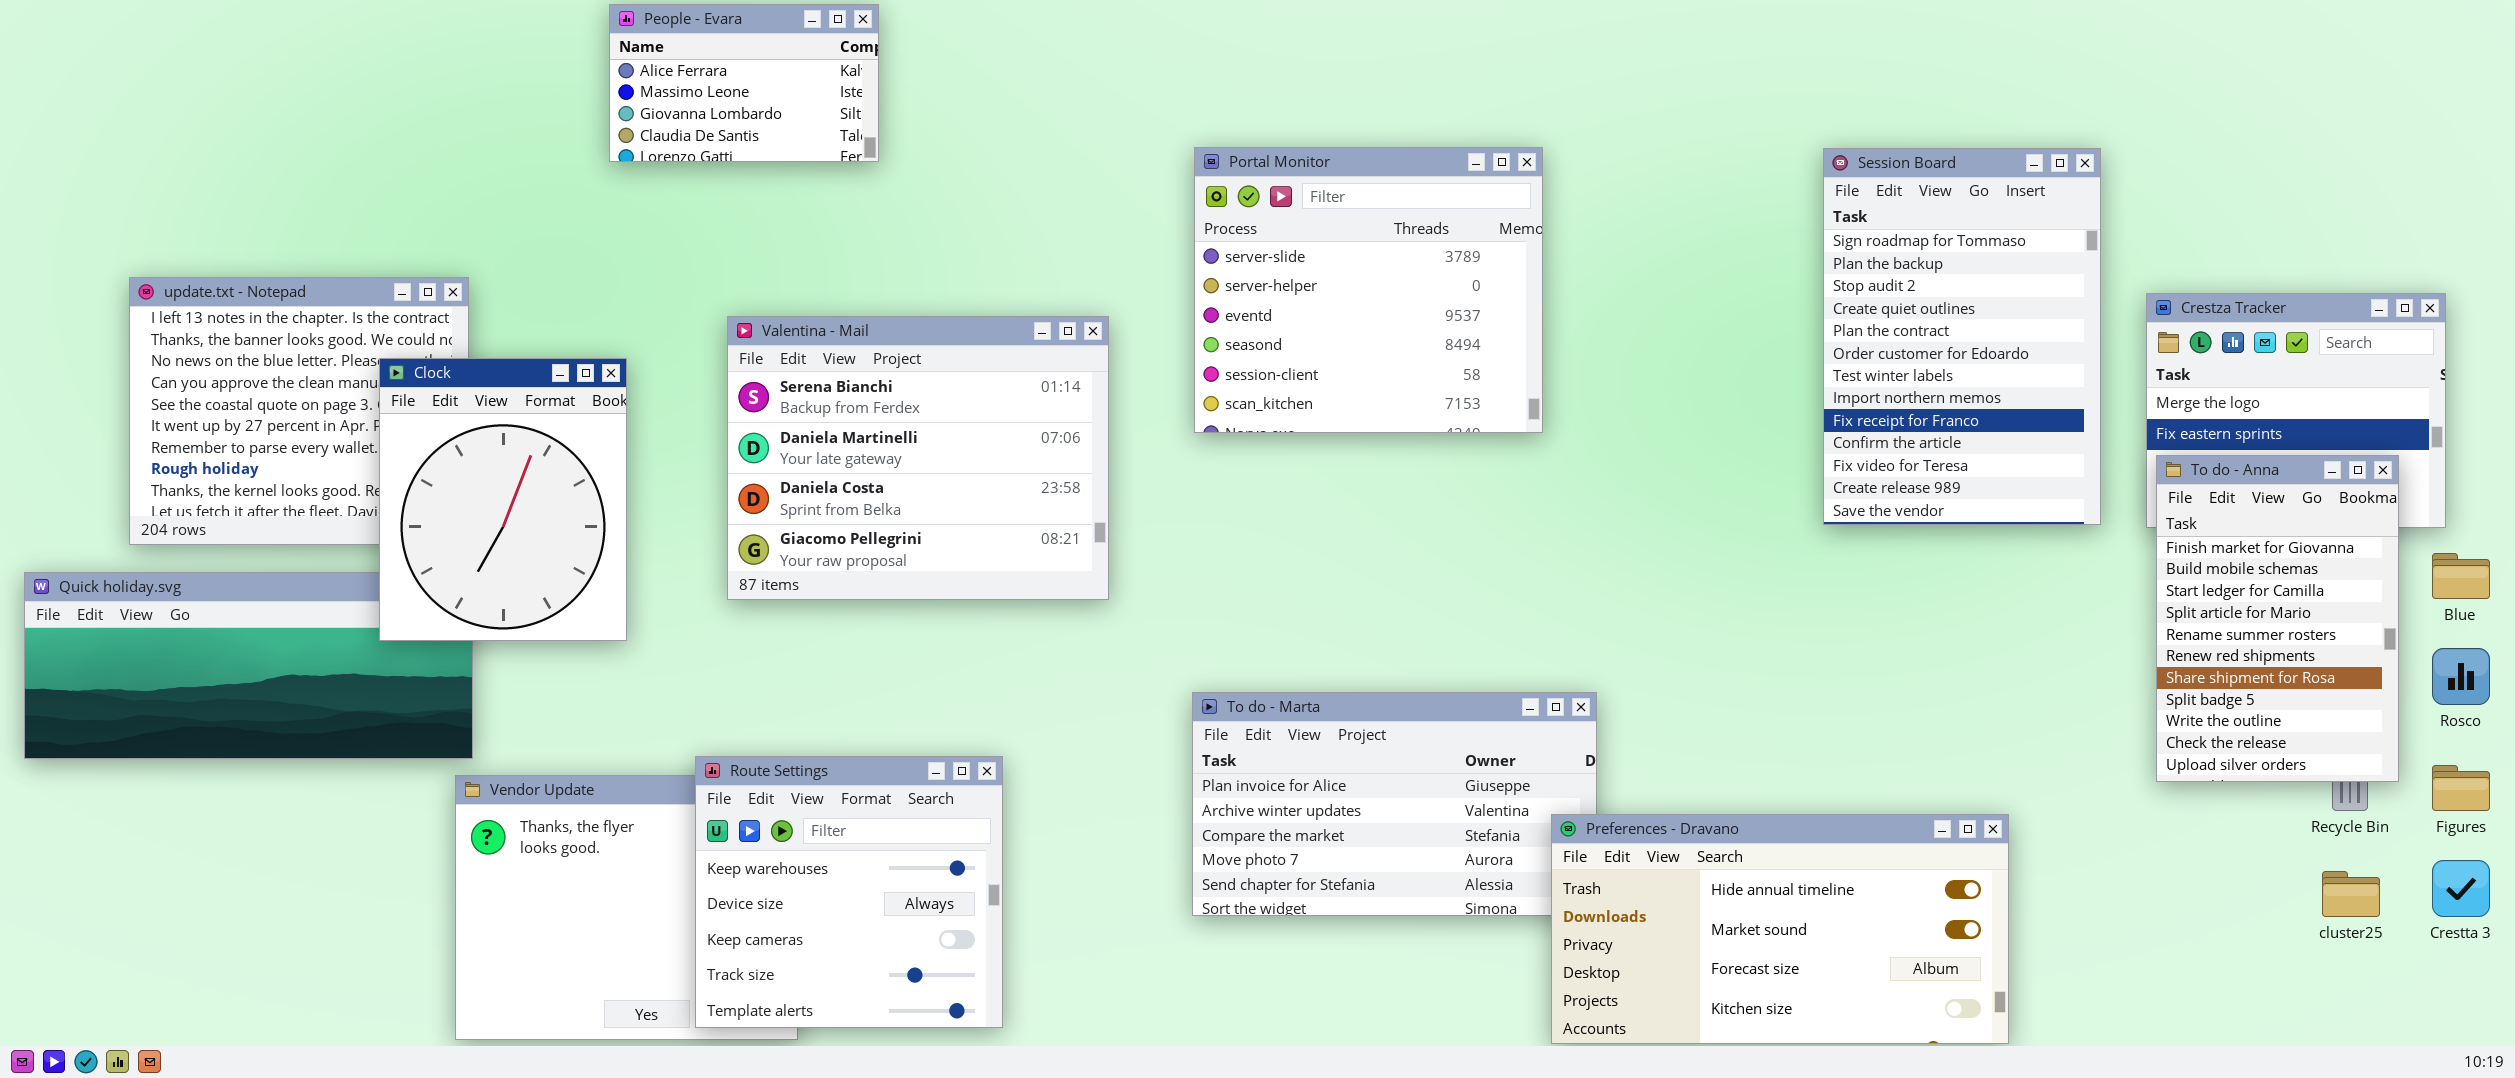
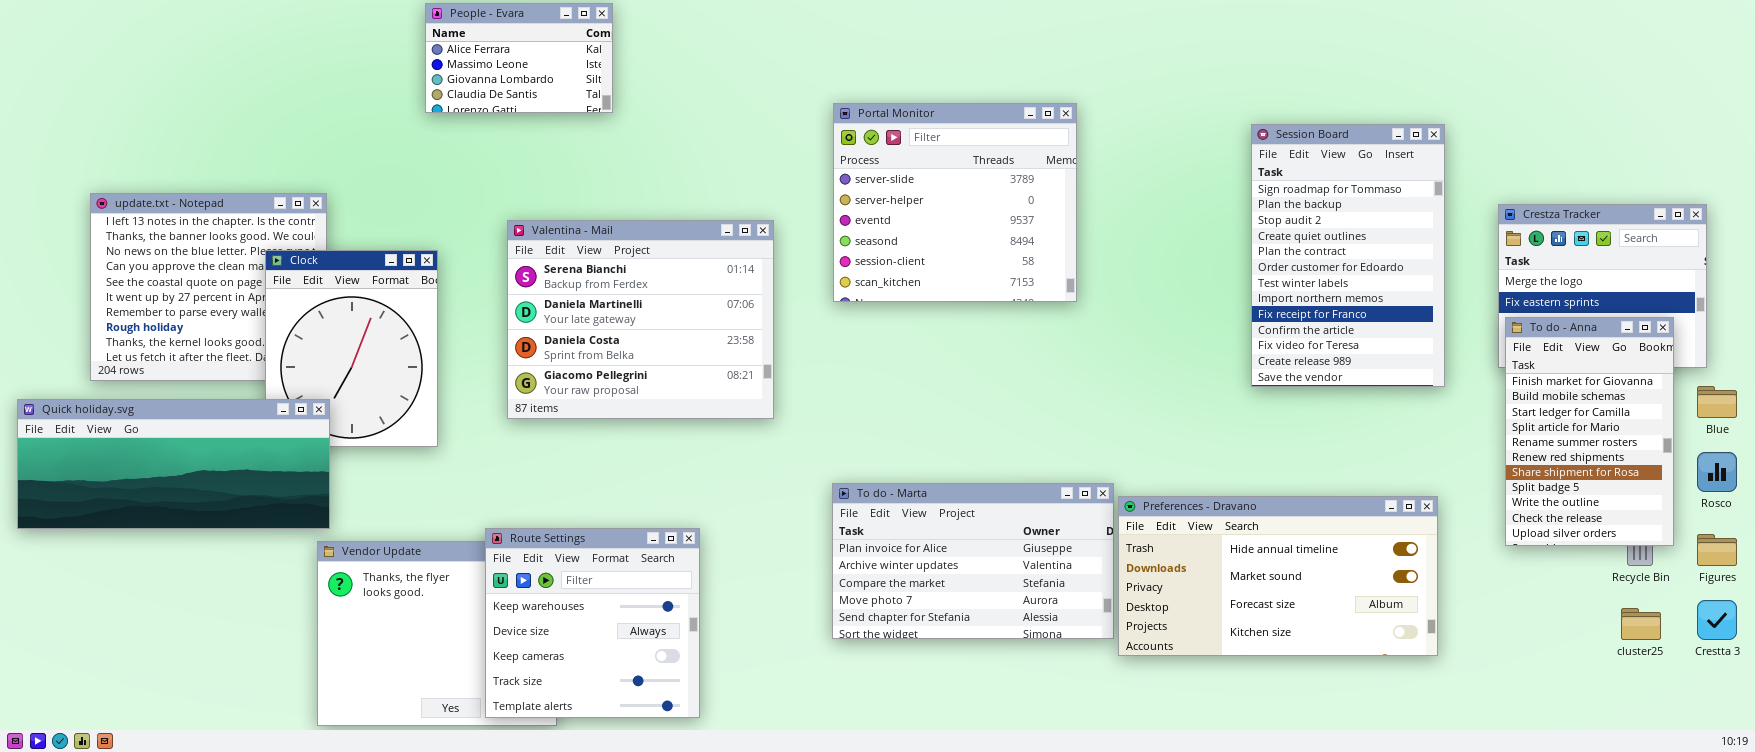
Session Board: [1823,148,2101,525] -> [1251,124,1445,387], moved
Quick holiday.svg: [24,572,473,759] -> [17,399,330,529], raised
Preferences - Dravano: [1551,814,2009,1044] -> [1118,496,1438,656], moved

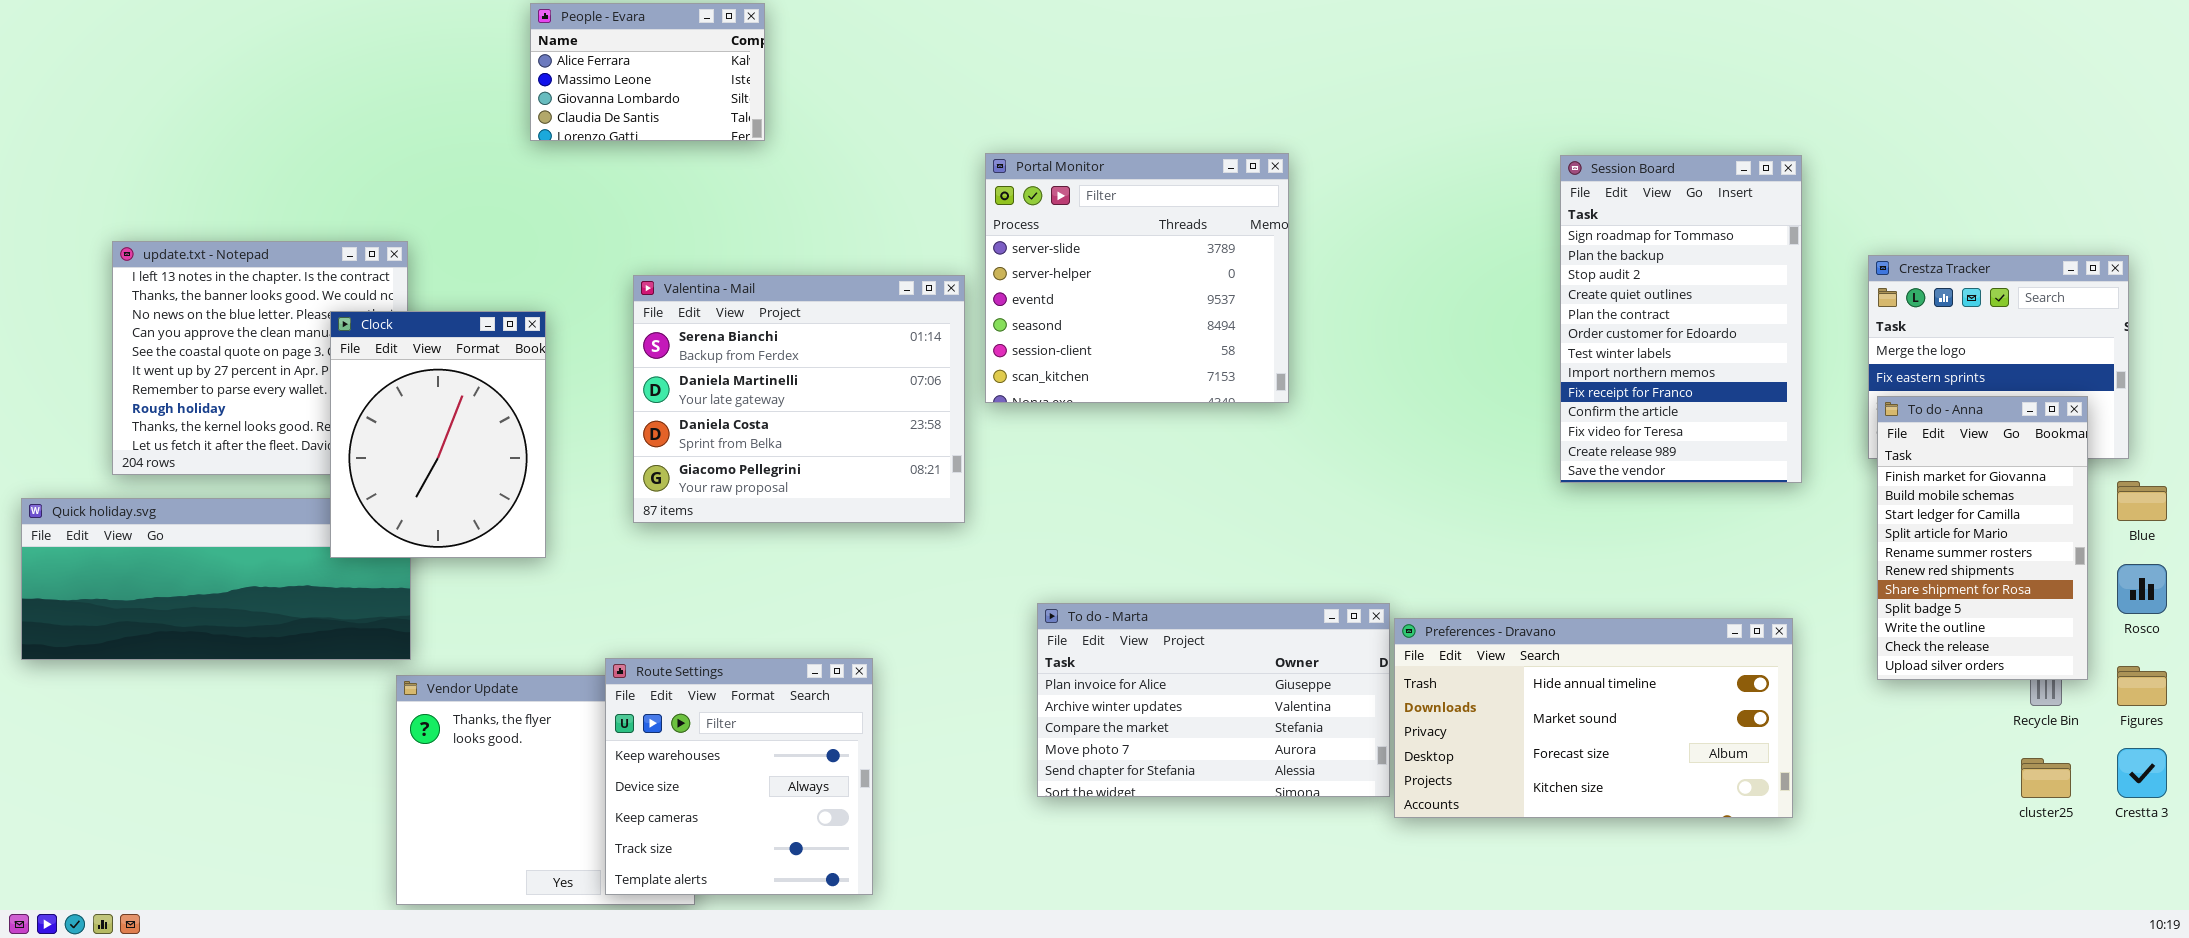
Portal Monitor: [833,103,1077,302] -> [985,153,1289,403], moved
Clock: [265,250,438,447] -> [330,311,546,558], raised

